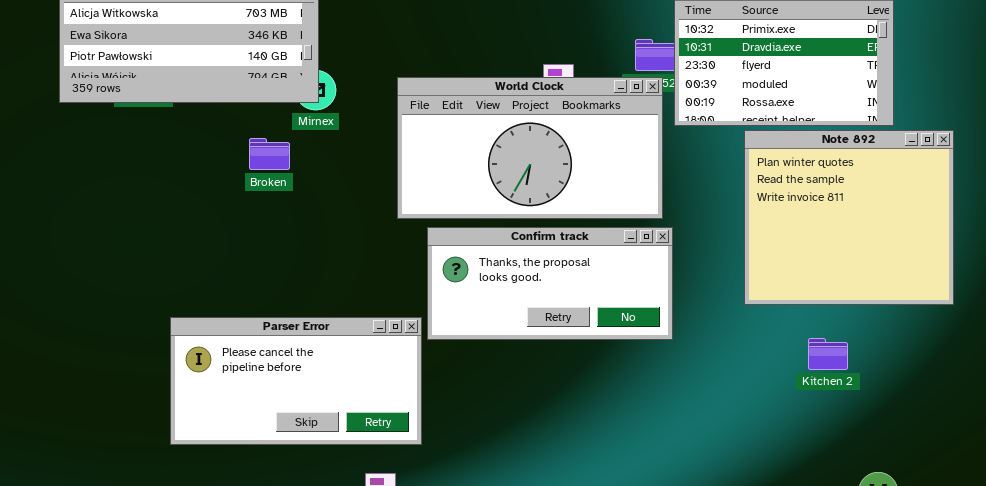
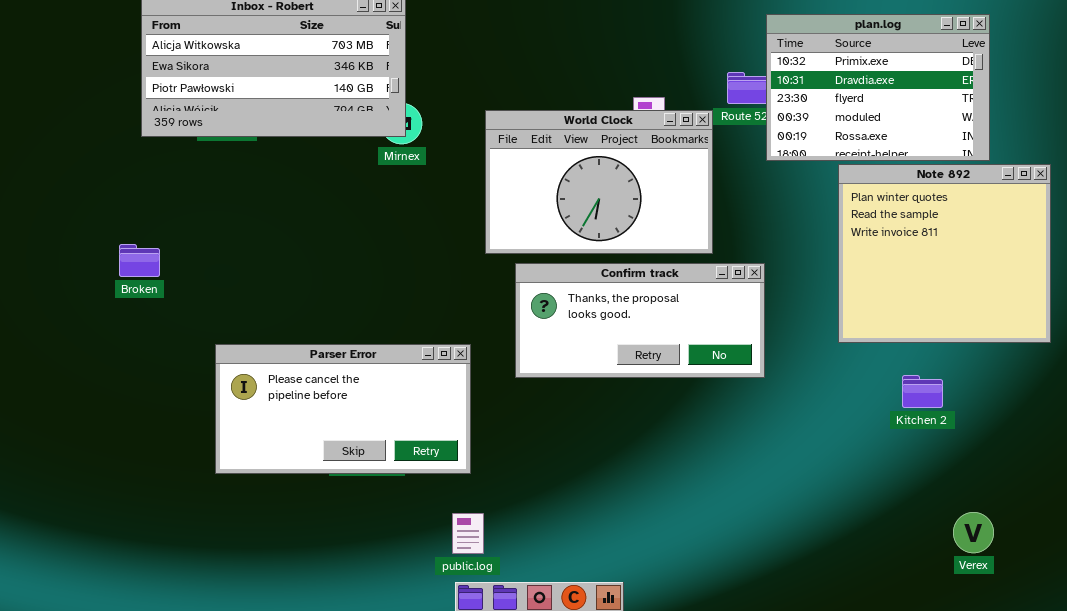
World Clock: [397,77,663,219] -> [485,110,713,254], resized
Broken: [249,138,290,170] -> [119,244,160,277], moved
Parser Error: [170,317,422,445] -> [215,344,471,474], moved

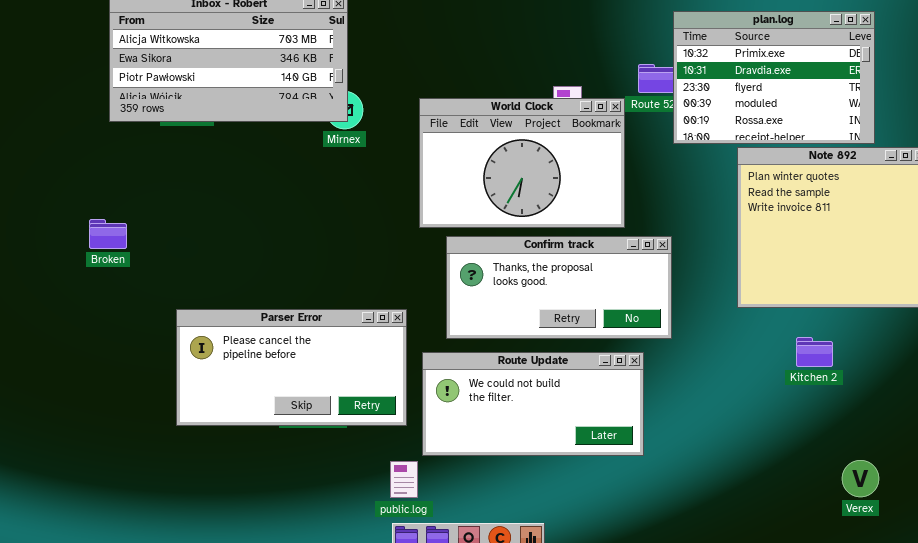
Route Update: none -> [422,352,644,456], opened

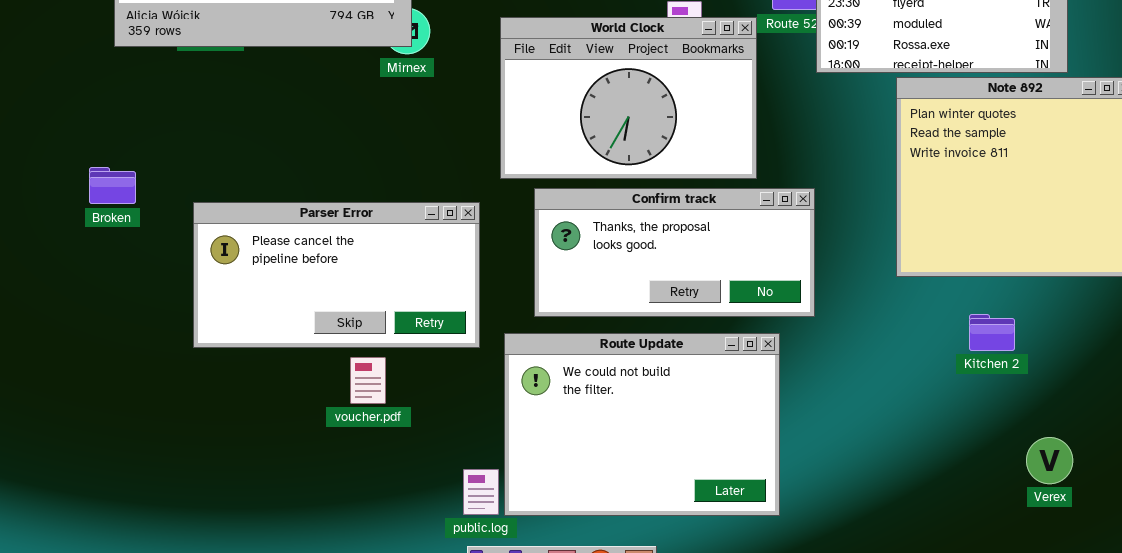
Parser Error: [176,309,407,426] -> [193,202,480,348], moved
Route Update: [422,352,644,456] -> [504,333,780,516], resized
Verex: [842,460,879,497] -> [1026,437,1073,484], moved

